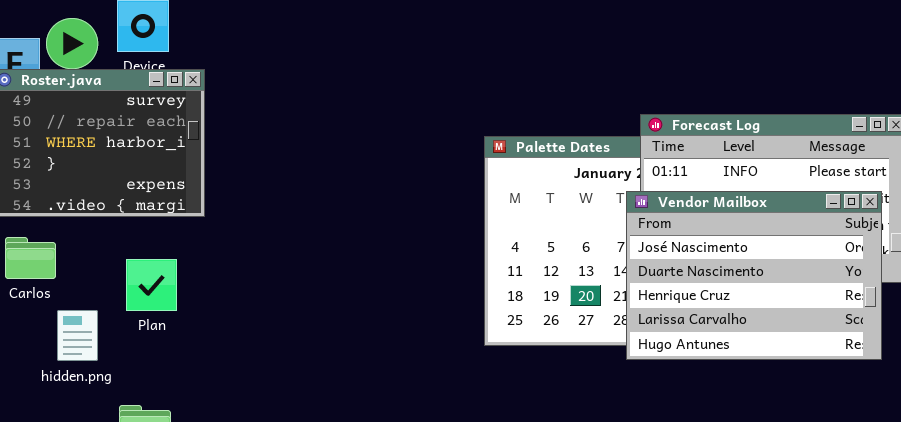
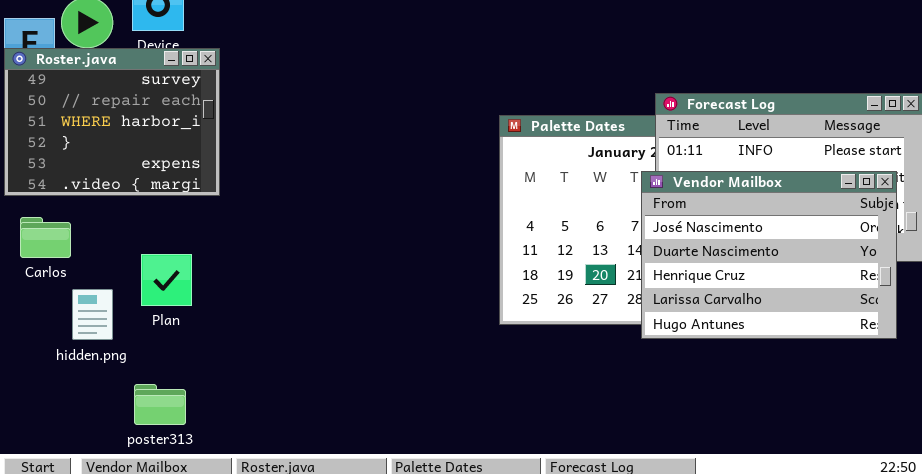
Plan: [126,259,177,311] -> [141,254,192,306], moved

